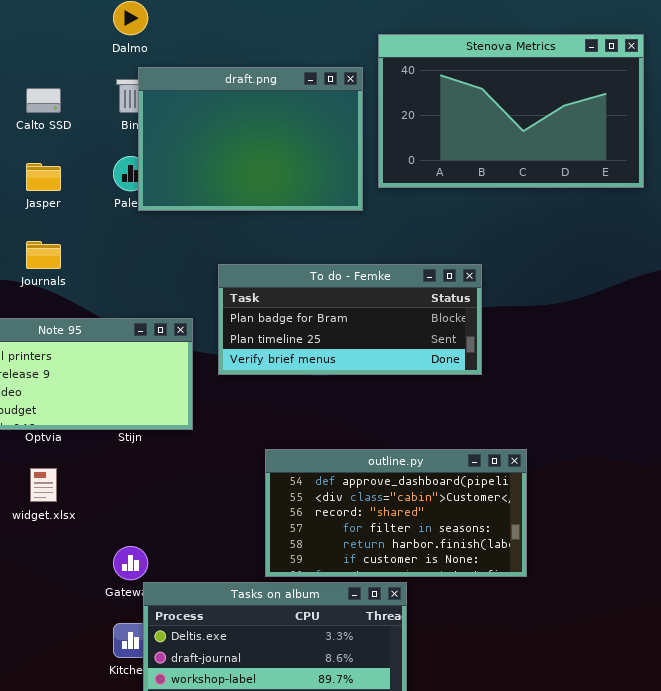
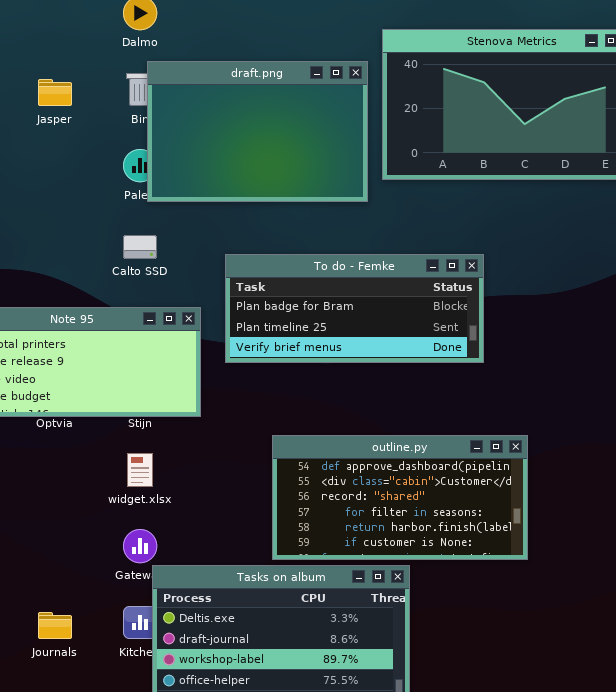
Calto SSD: [26,88,61,113] -> [123,235,157,259], moved
Jasper: [26,163,61,191] -> [38,79,72,106], moved
Journals: [26,241,61,269] -> [38,612,72,639], moved
widget.xlsx: [30,468,57,502] -> [127,453,153,487], moved

